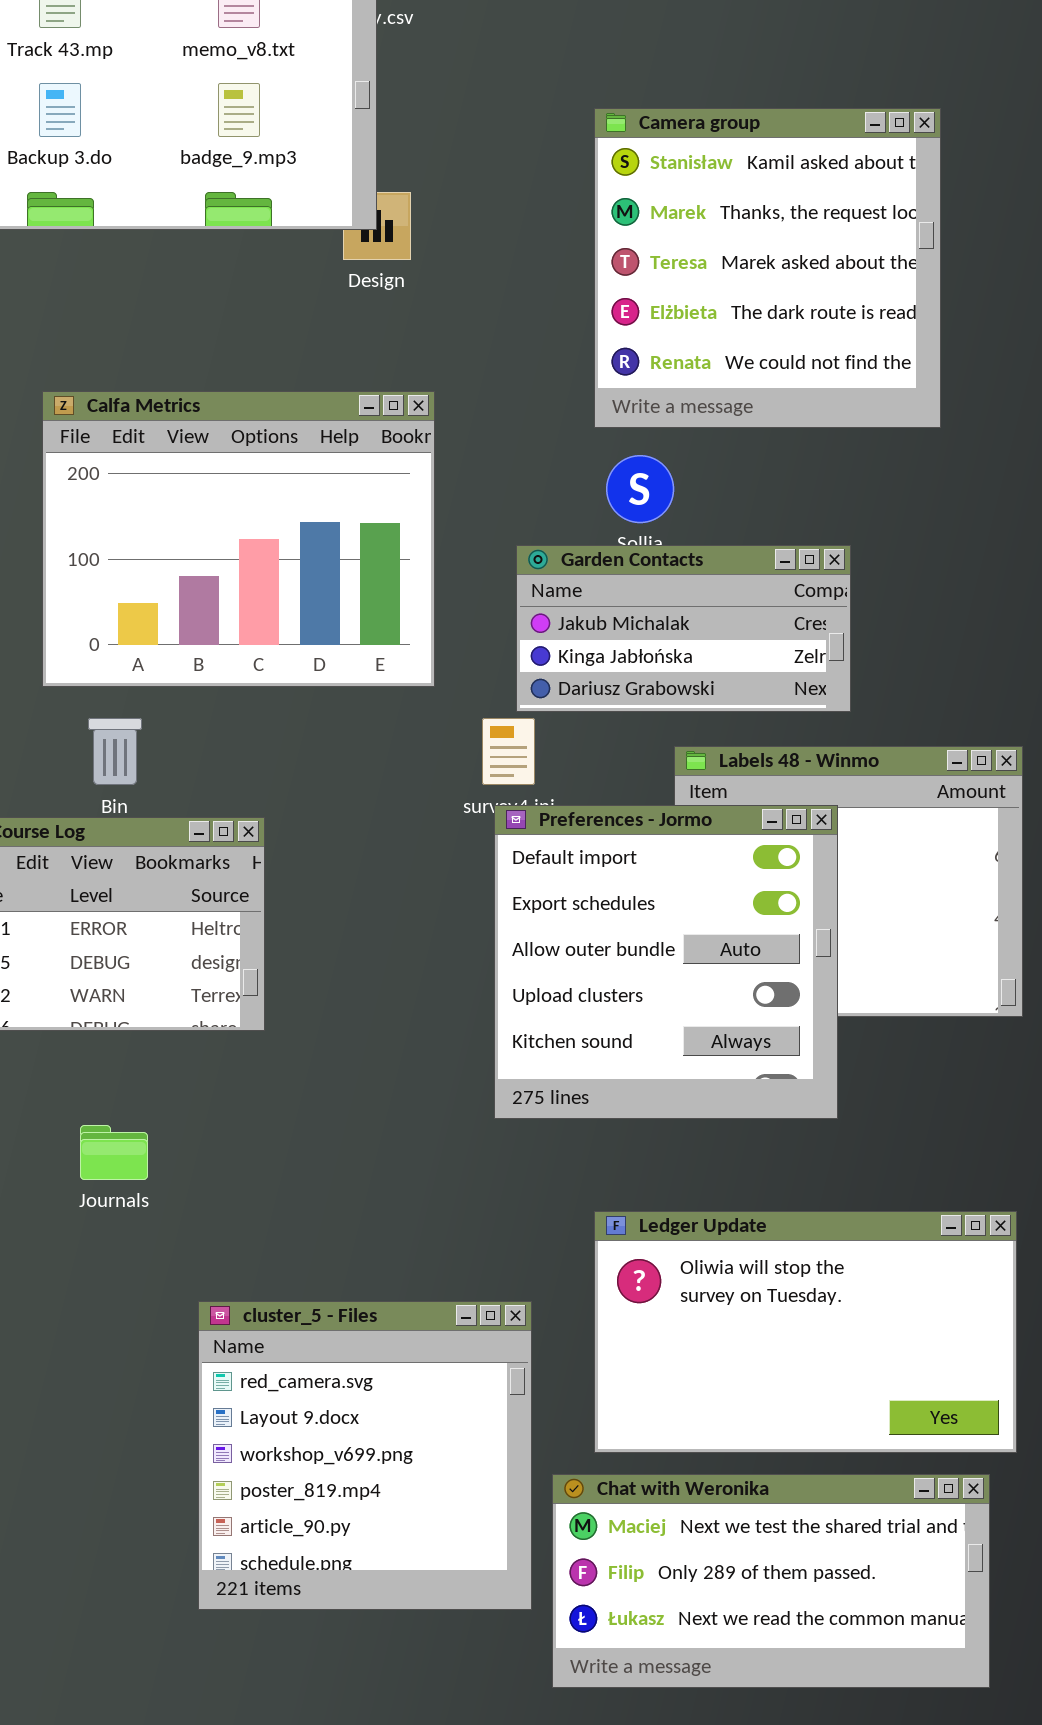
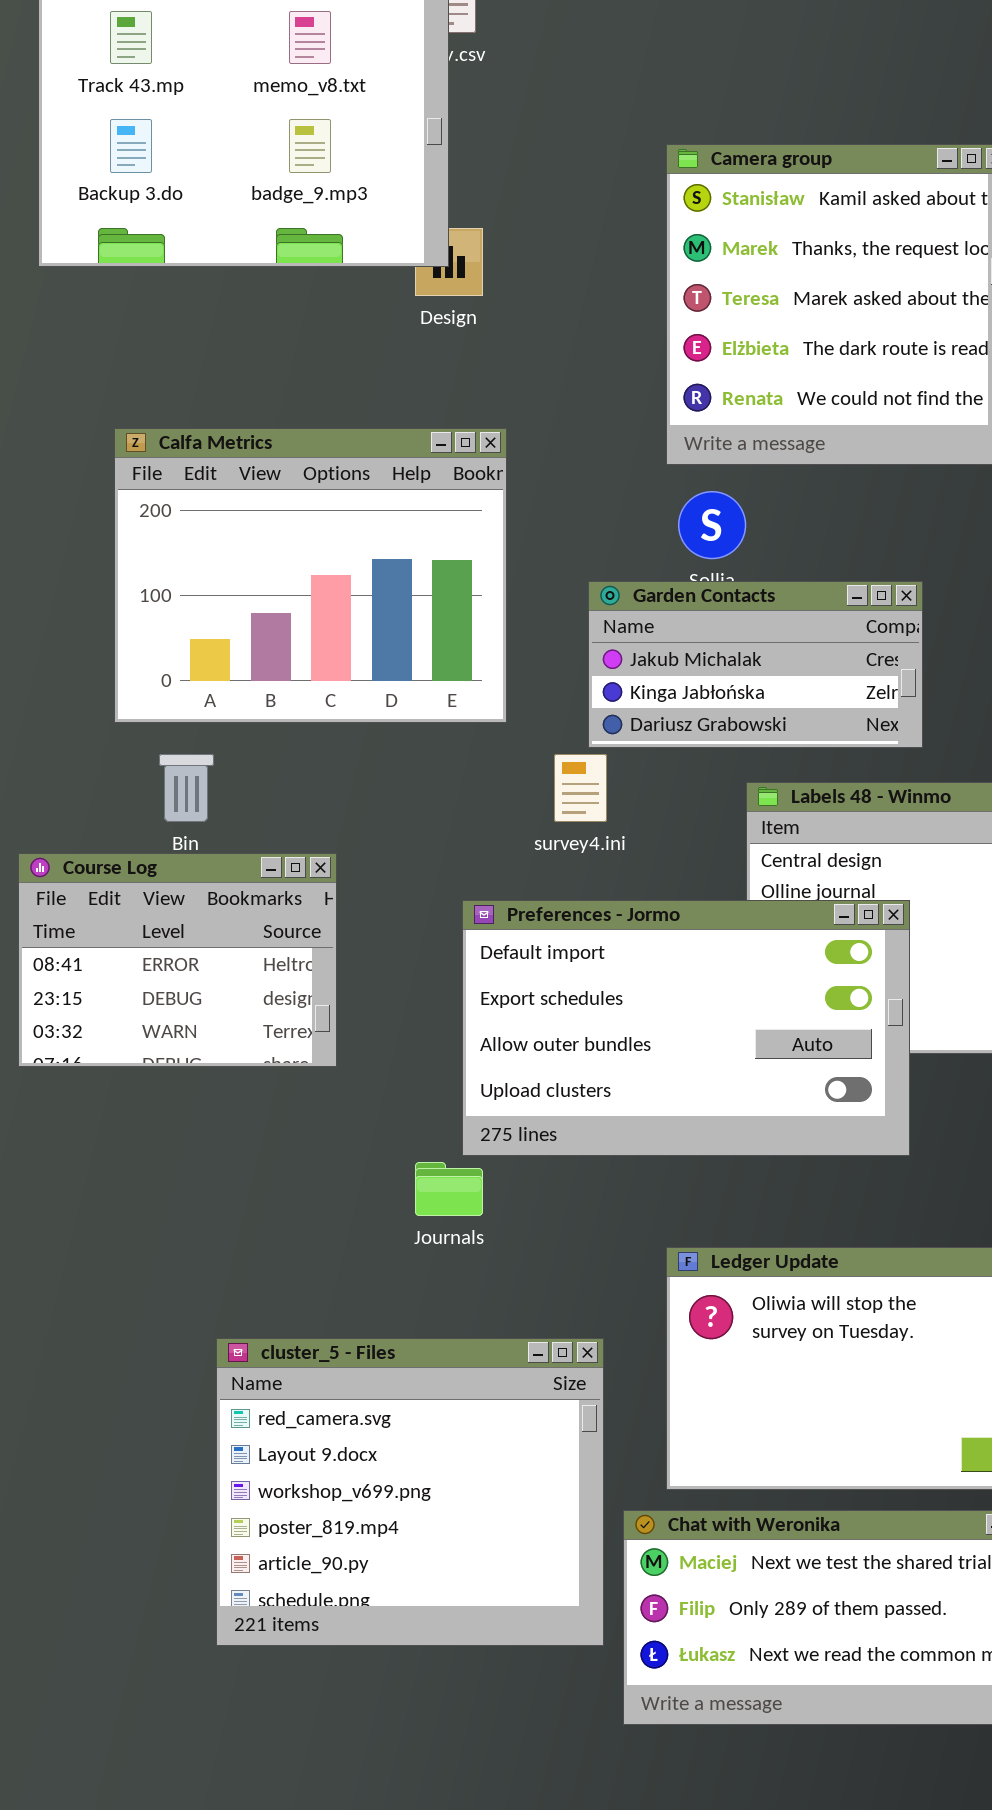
Preferences - Jormo: [494,805,838,1119] -> [462,900,910,1156], resized
Journals: [80,1125,148,1180] -> [415,1162,483,1216], moved
cluster_5 - Files: [198,1301,532,1610] -> [216,1338,604,1646], resized

